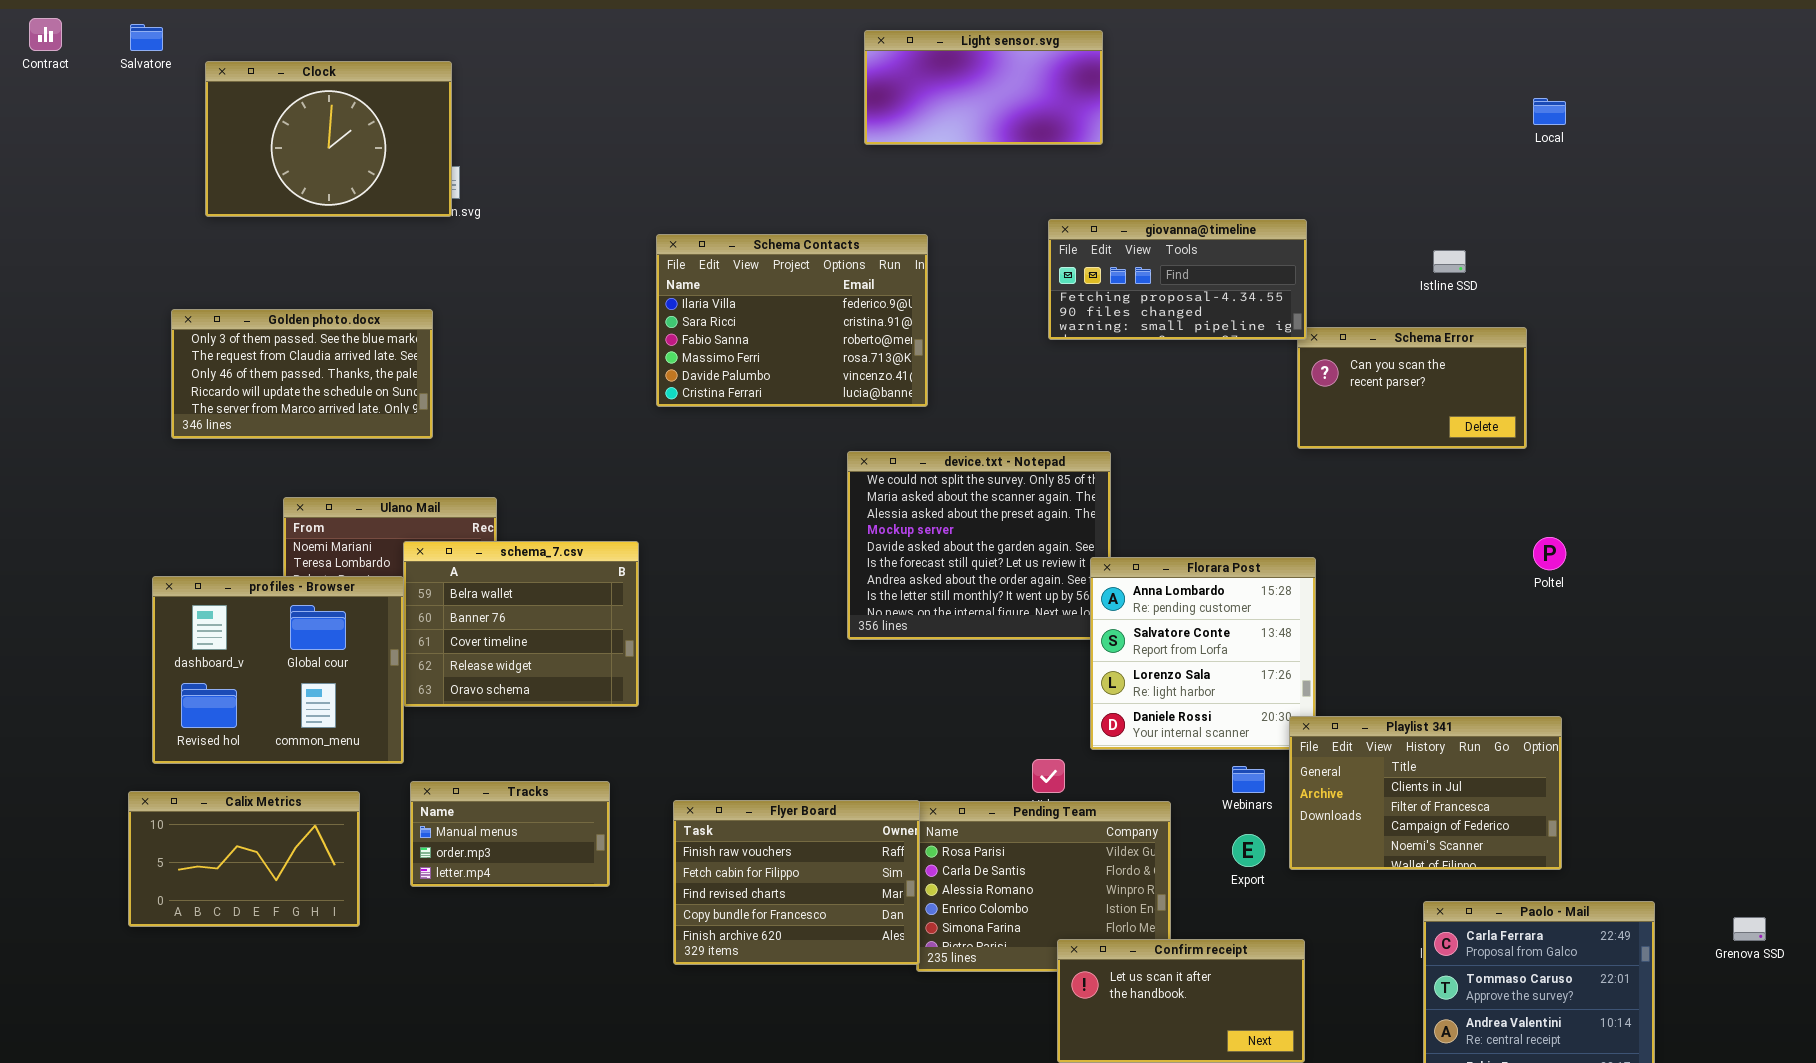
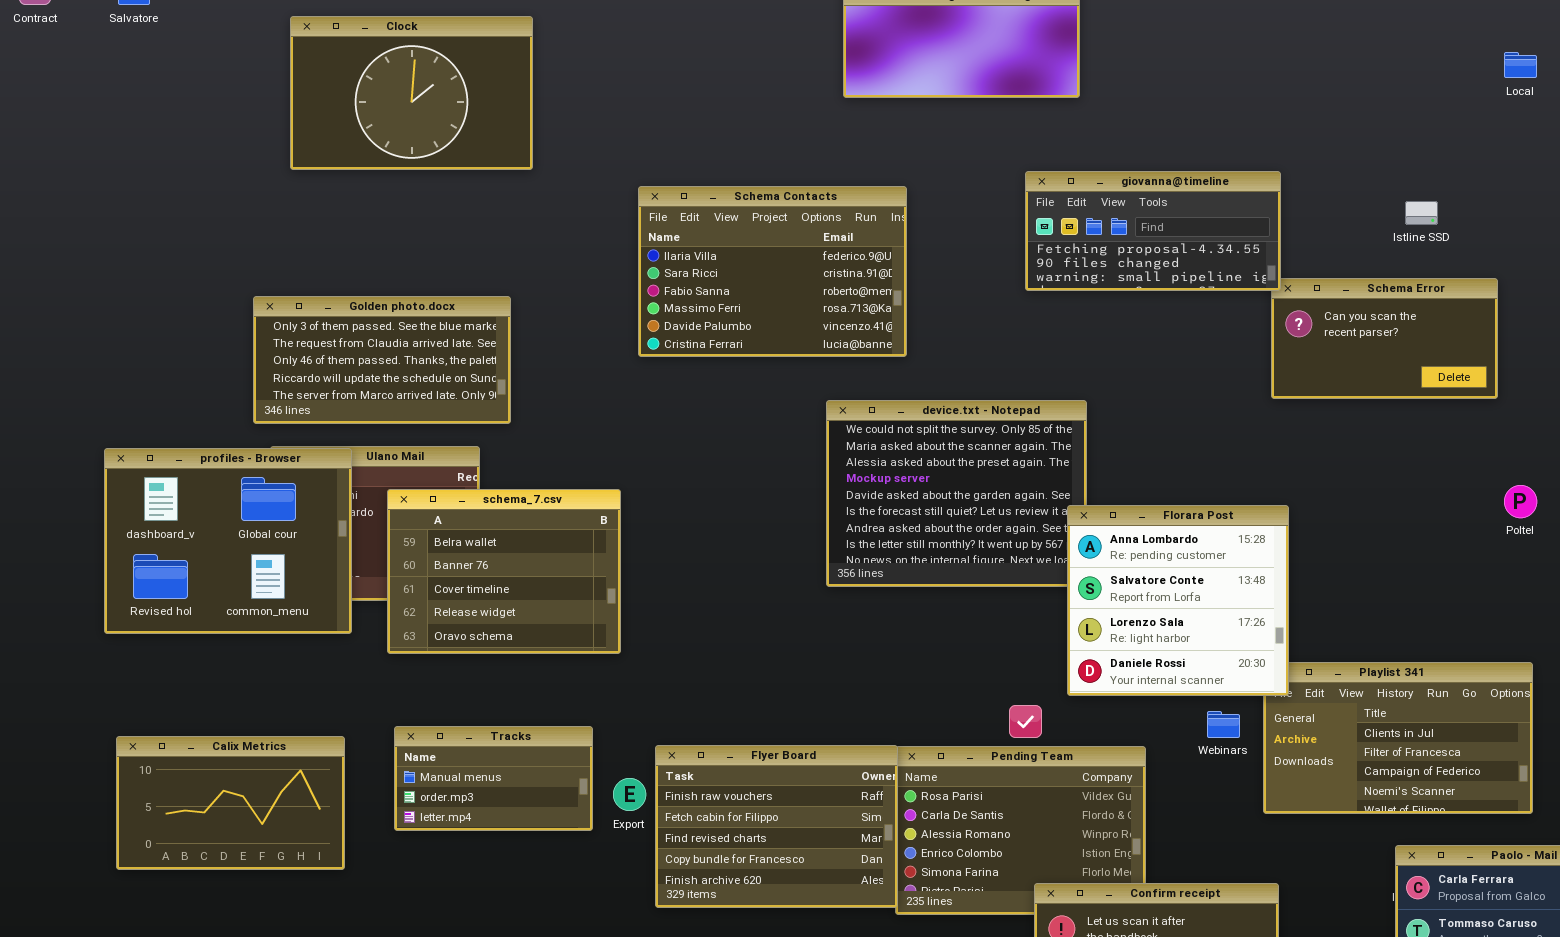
Clock: [205,61,452,217] -> [290,16,533,170], moved
Golden photo.docx: [171,309,433,439] -> [253,296,511,424], moved
Florara Post: [1090,557,1316,750] -> [1067,505,1289,696], raised
profiles - Browser: [152,576,404,764] -> [104,448,352,634], moved
Export: [1232,834,1265,867] -> [613,778,646,811], moved

